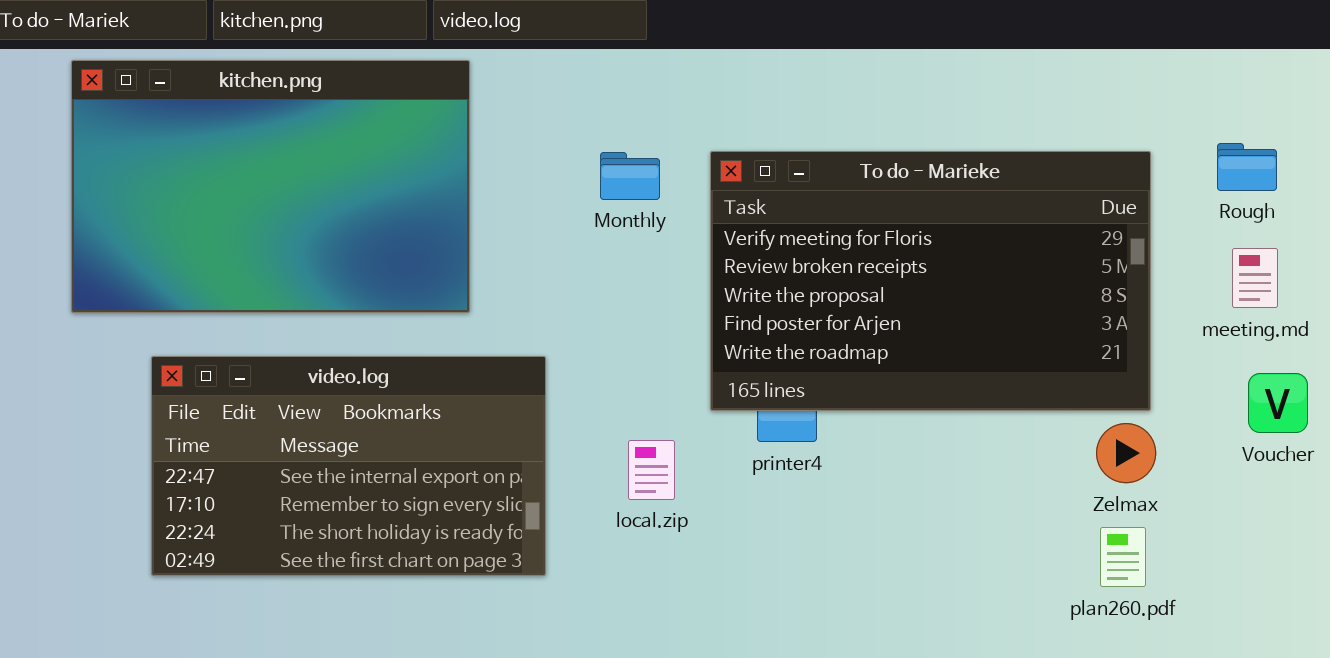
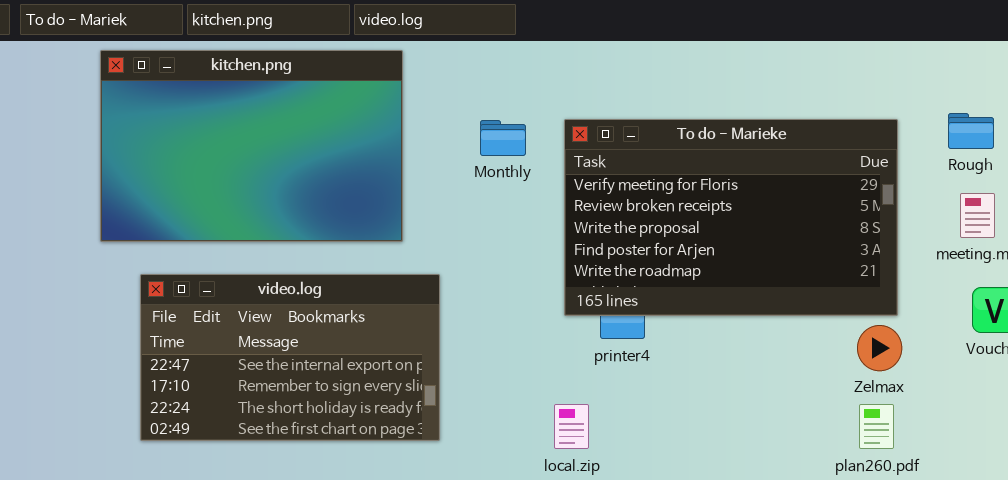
kitchen.png: [71,60,470,313] -> [100,50,403,242], moved
local.zip: [628,440,675,500] -> [554,404,589,449], moved

